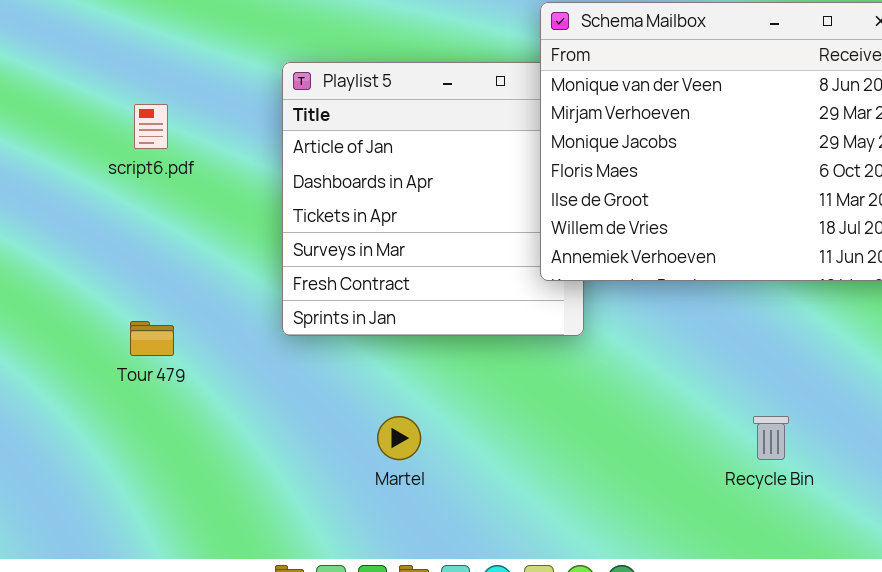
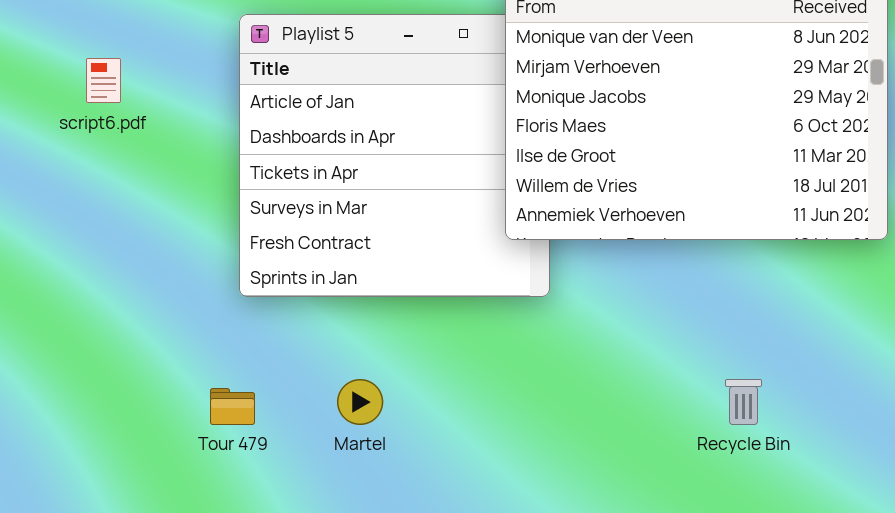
Tour 479: [130,321,174,356] -> [210,388,255,425], moved

